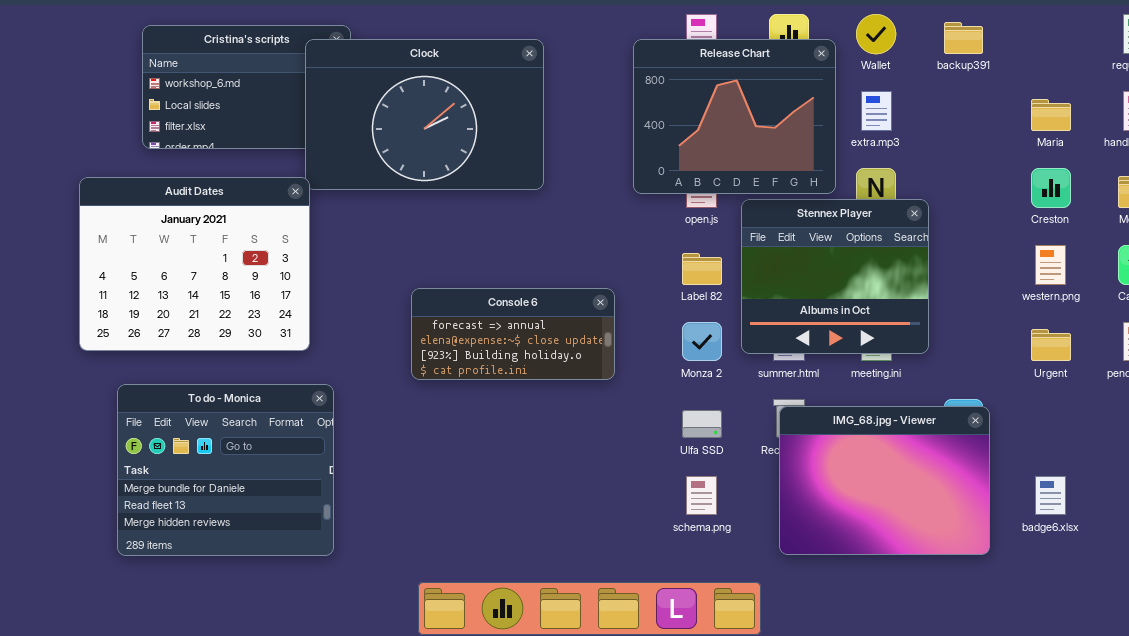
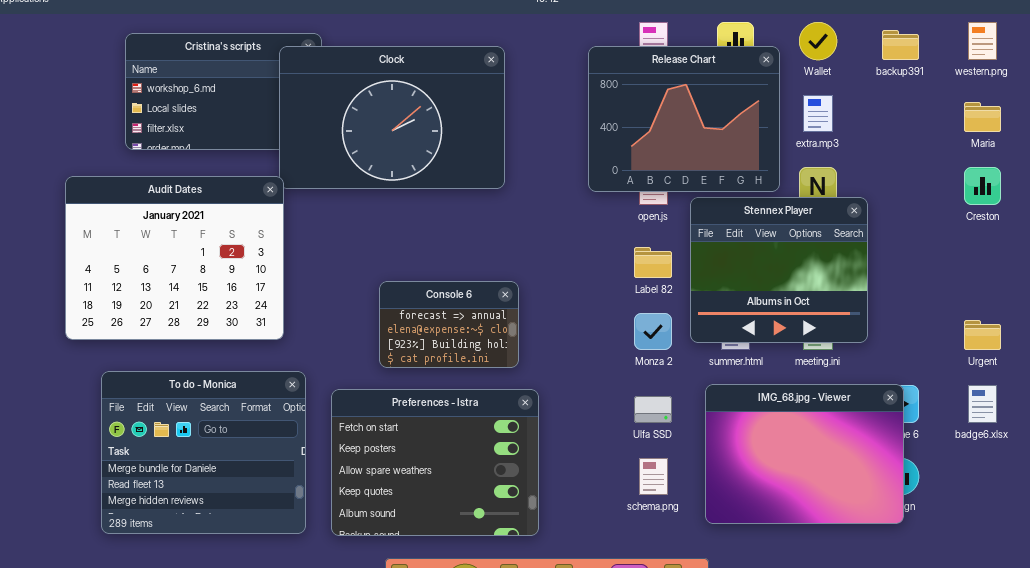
western.png: [1035,245,1066,285] -> [968,22,997,60], moved
Console 6: [411,288,615,380] -> [379,281,519,368], resized
Preferences - Istra: none -> [331,389,539,536], opened
IMG_68.jpg - Viewer: [779,406,990,555] -> [705,384,904,524], moved
badge6.xlsx: [1035,476,1066,515] -> [968,385,997,423], moved

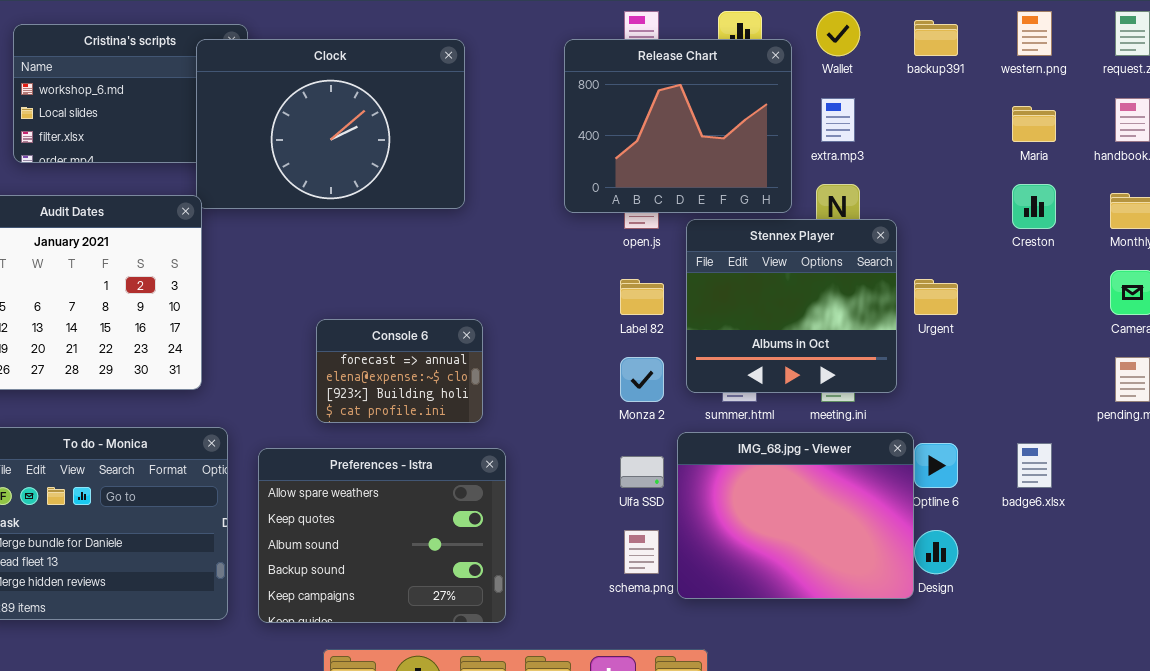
Urgent: [964,320,1001,350] -> [914,279,958,315], moved
IMG_68.jpg - Viewer: [705,384,904,524] -> [677,432,914,599], moved
Preferences - Istra: [331,389,539,536] -> [258,448,506,623], scrolled down 2 rows

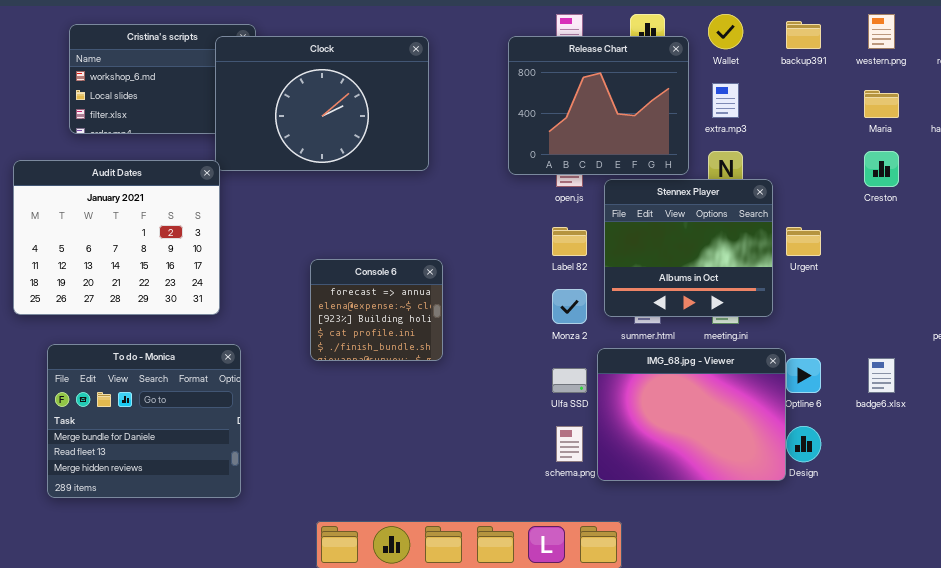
Console 6: [316,319,483,423] -> [310,259,443,361], resized
Preferences - Istra: [258,448,506,623] -> none, closed

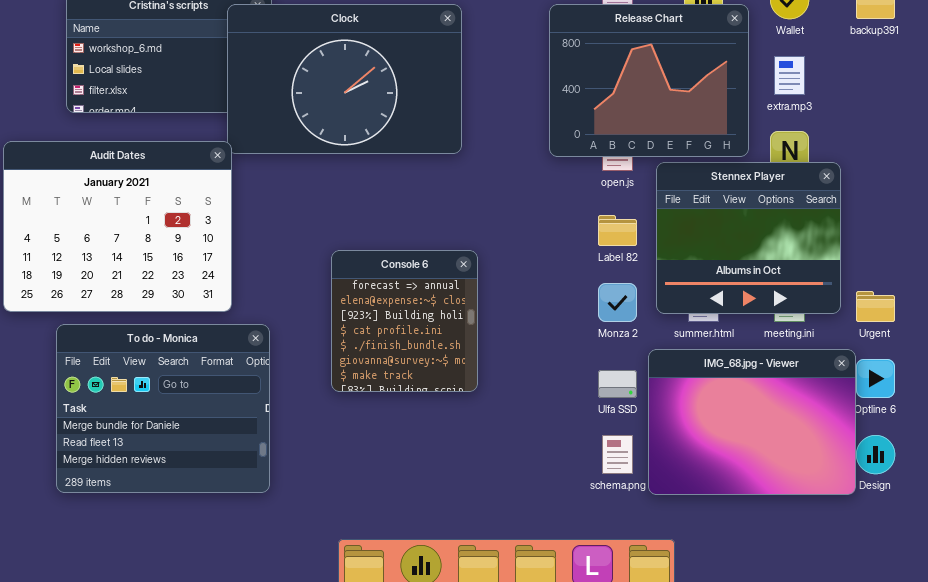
Urgent: [786,227,821,256] -> [856,291,895,322], moved
Console 6: [310,259,443,361] -> [331,250,478,392], resized
To do - Monica: [47,344,241,498] -> [56,324,270,493], moved

